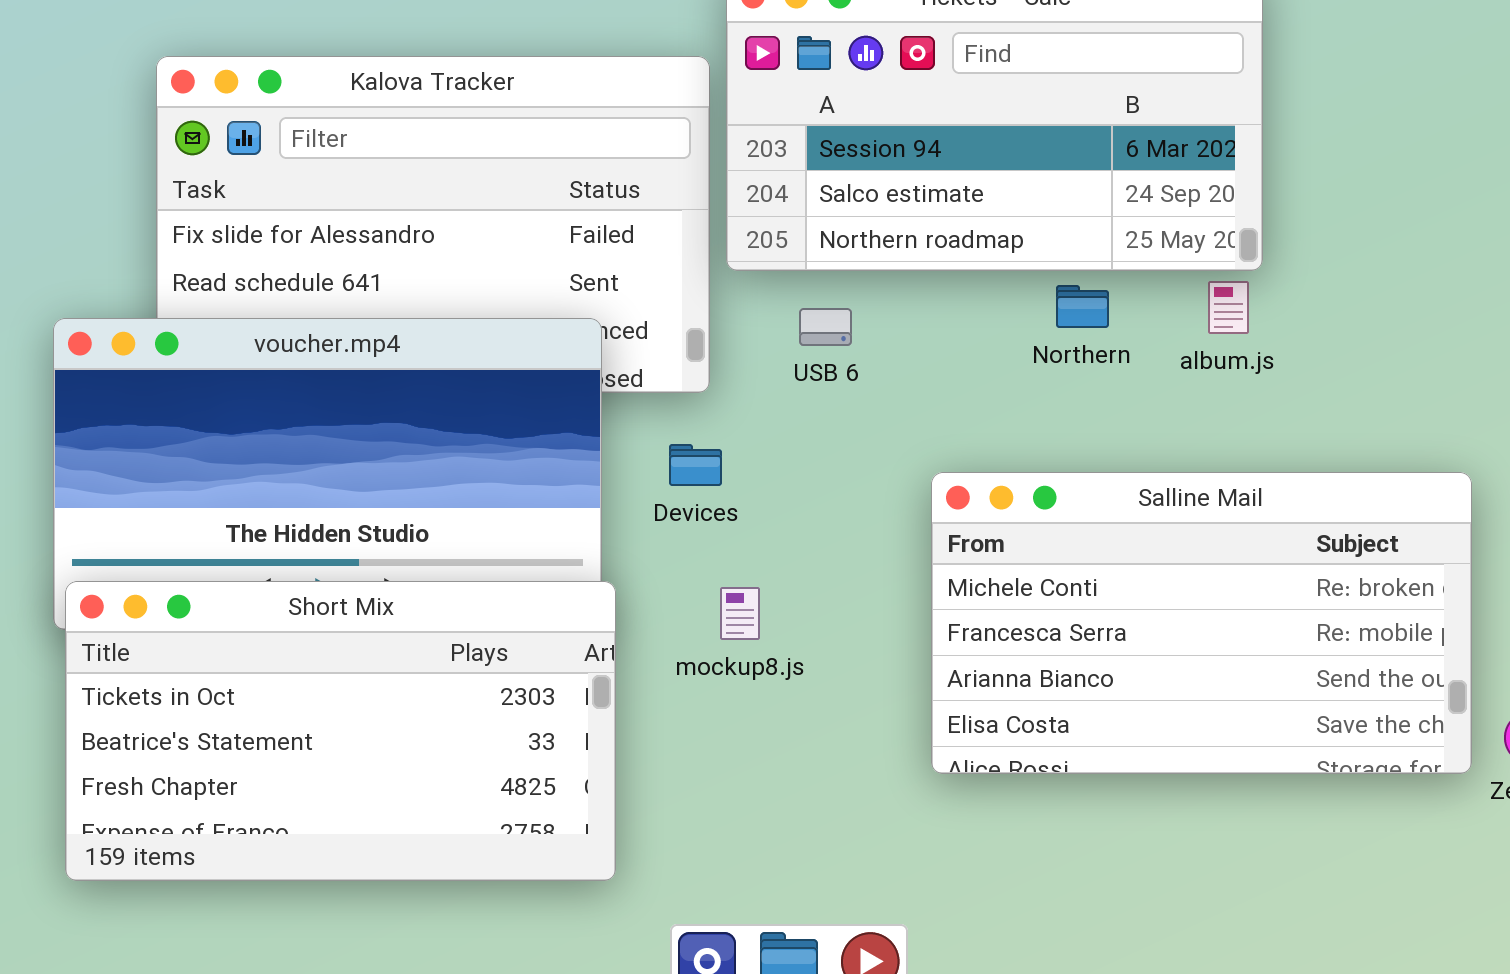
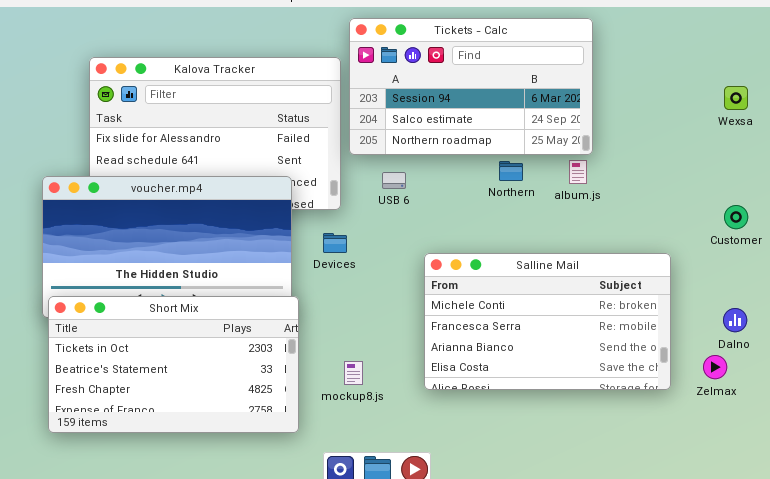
Salline Mail: [931,472,1472,774] -> [424,253,671,390], moved
mockup8.js: [720,587,760,640] -> [344,361,363,385], moved

